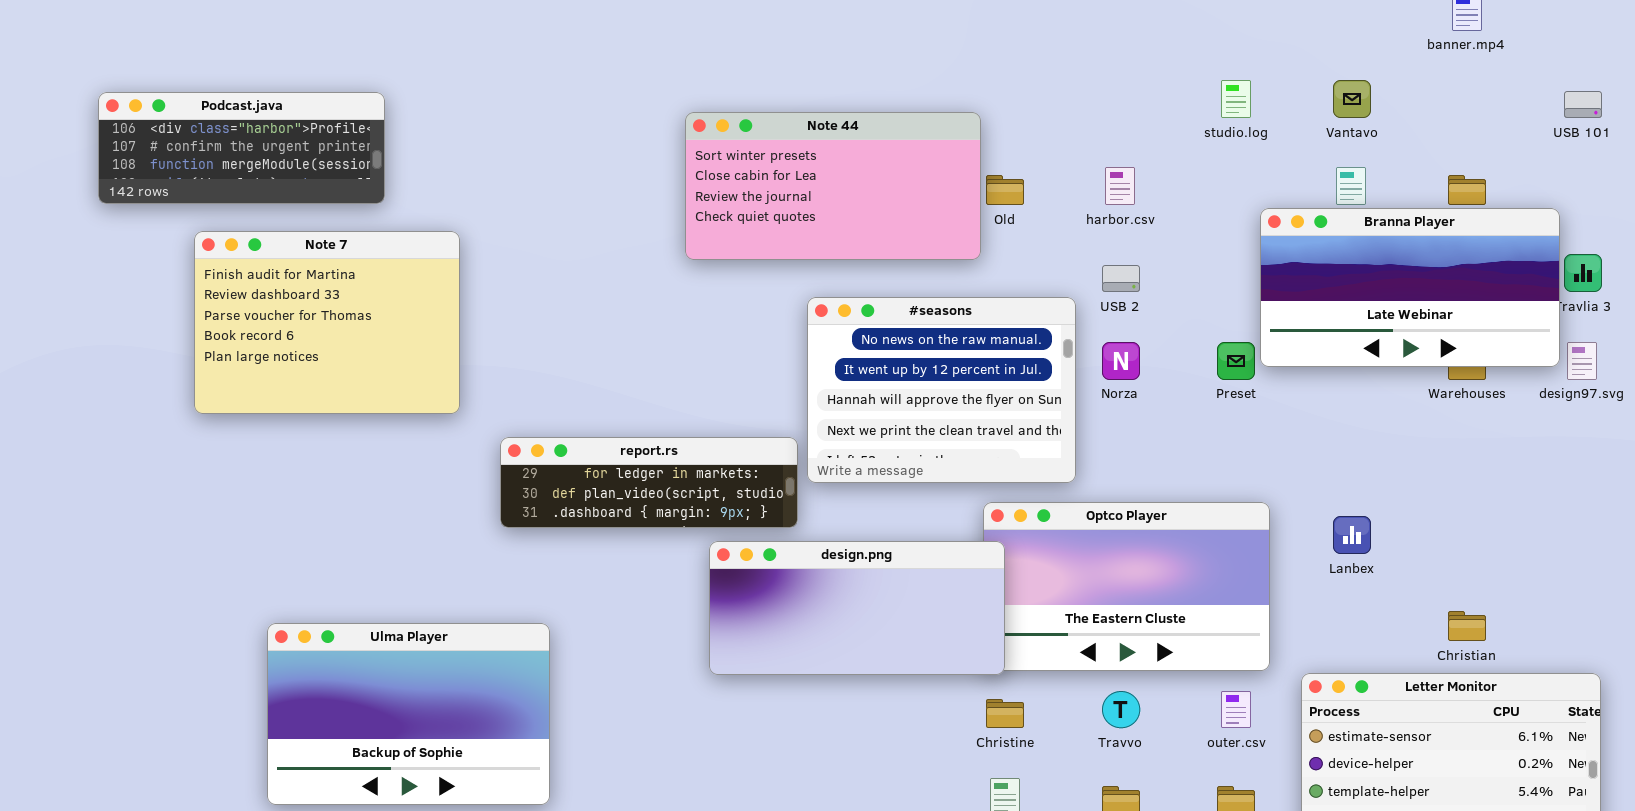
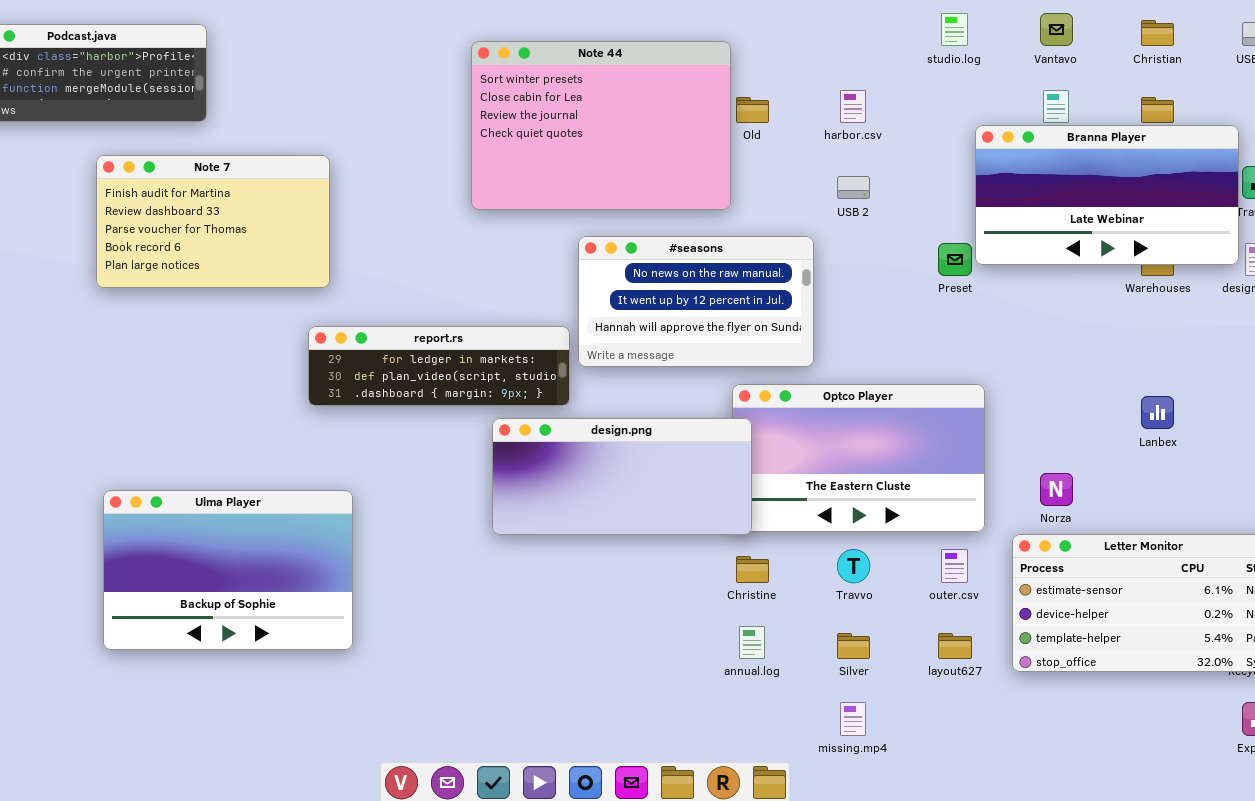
Note 44: [685,112,981,260] -> [471,41,731,210], resized
Note 7: [194,231,460,414] -> [96,155,330,288], moved, resized
#seasons: [807,297,1076,483] -> [578,236,814,367], resized
Norza: [1102,342,1140,380] -> [1040,473,1073,506], moved
Lanbex: [1333,516,1371,554] -> [1141,396,1174,429], moved
Christian: [1448,611,1486,641] -> [1141,20,1174,46], moved

